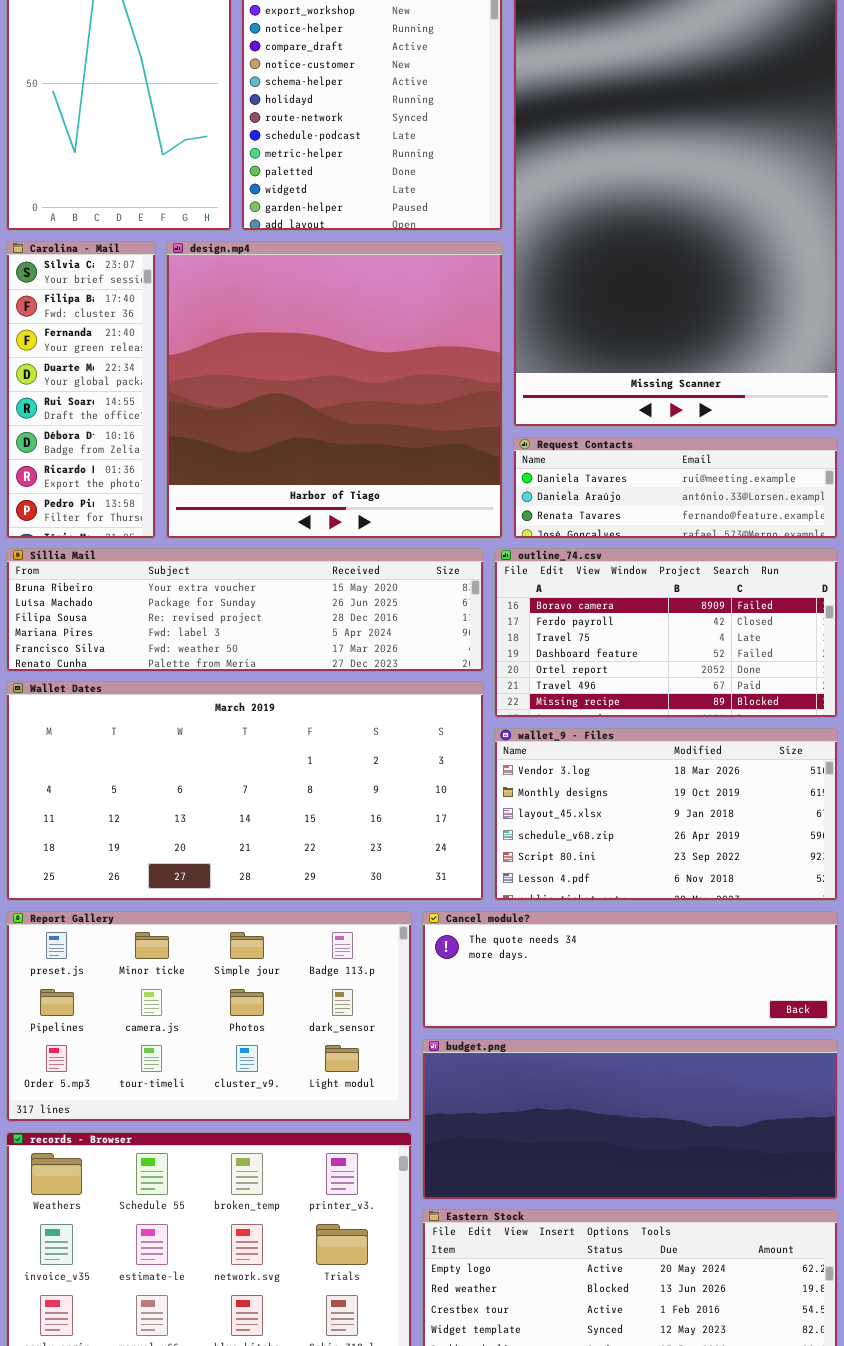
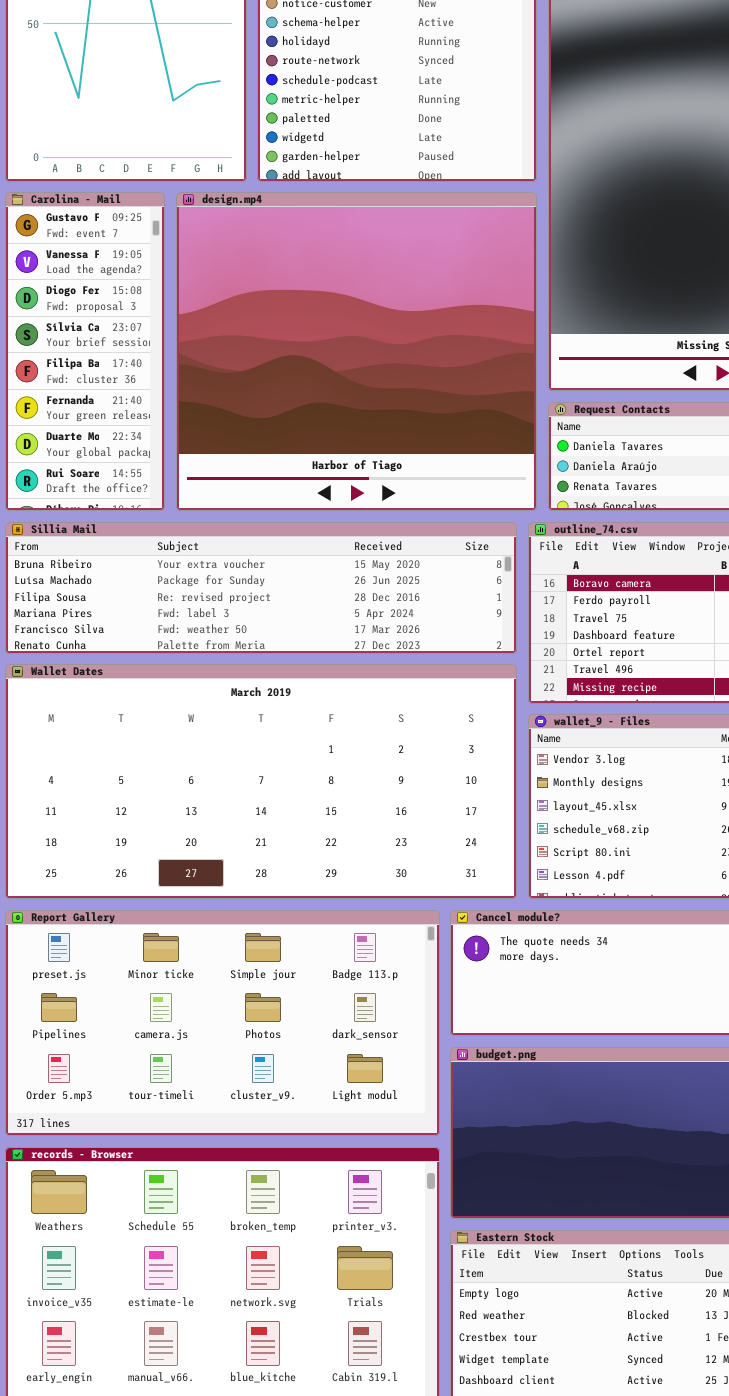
Carolina - Mail: [6,241,156,539] -> [5,192,165,511], scrolled up 3 rows

